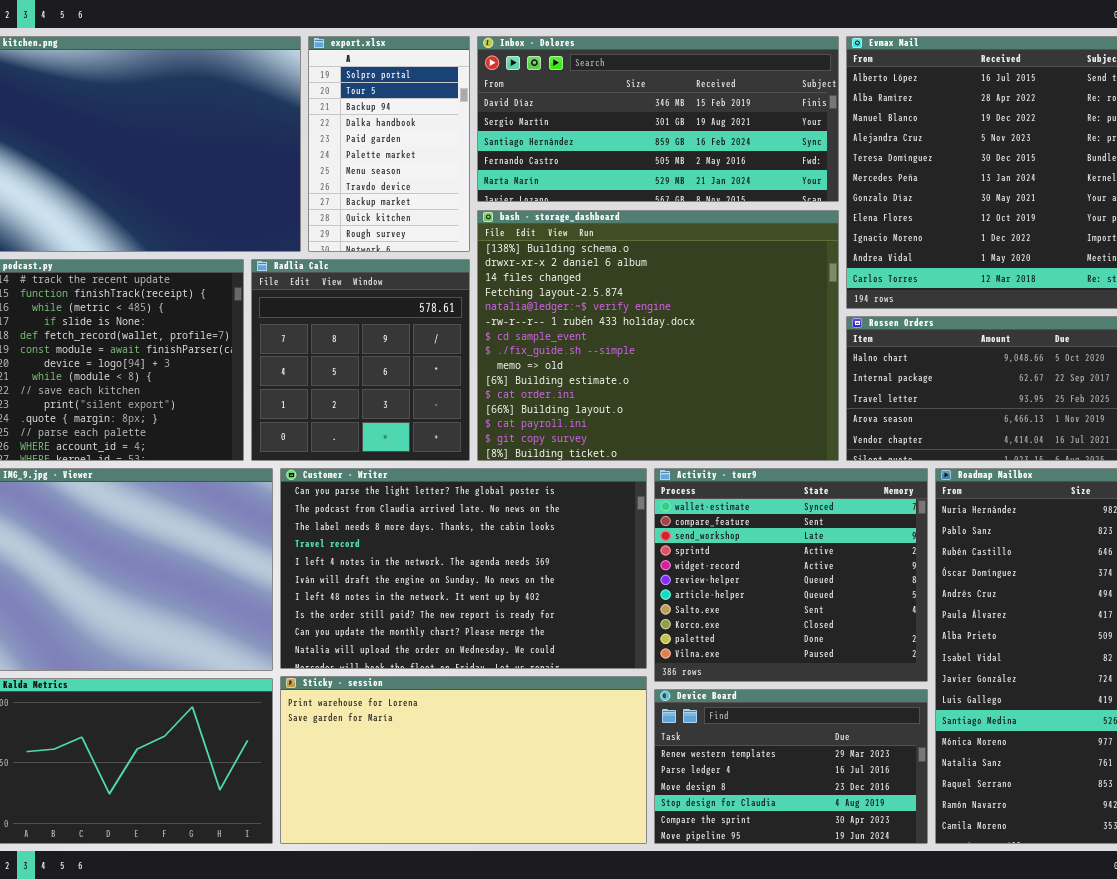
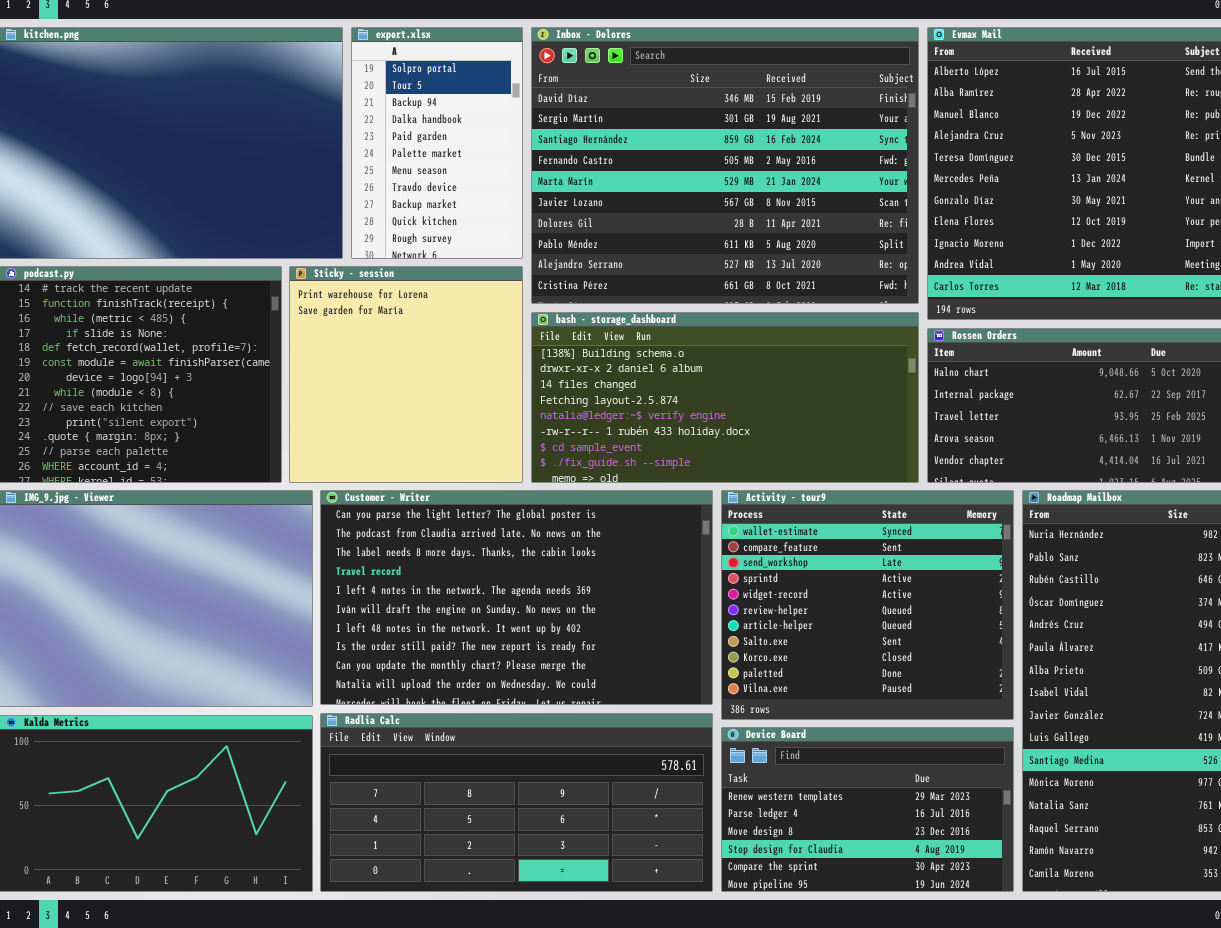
Inbox - Dolores: [477,36,839,202] -> [531,27,919,304], resized
bash - storage_dashboard: [477,210,839,461] -> [531,312,919,483], resized
Radlia Calc: [251,259,470,461] -> [320,713,713,892], moved, resized
Sticky - session: [280,676,647,844] -> [289,266,523,483], moved, resized

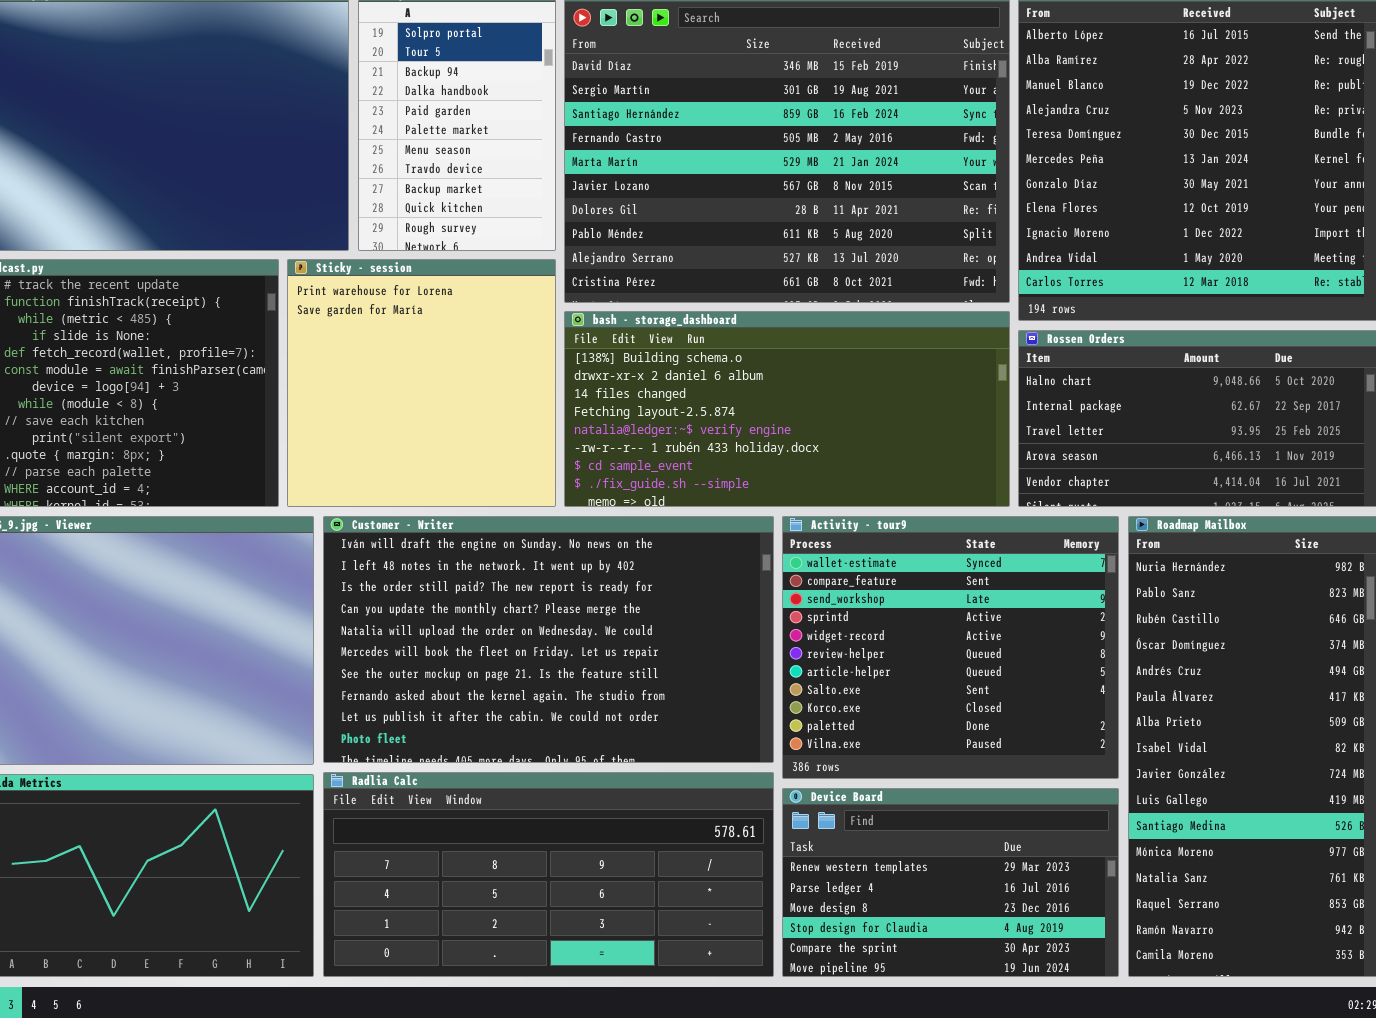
Customer - Writer: [320,490,713,705] -> [323,516,774,763], scrolled down 5 rows

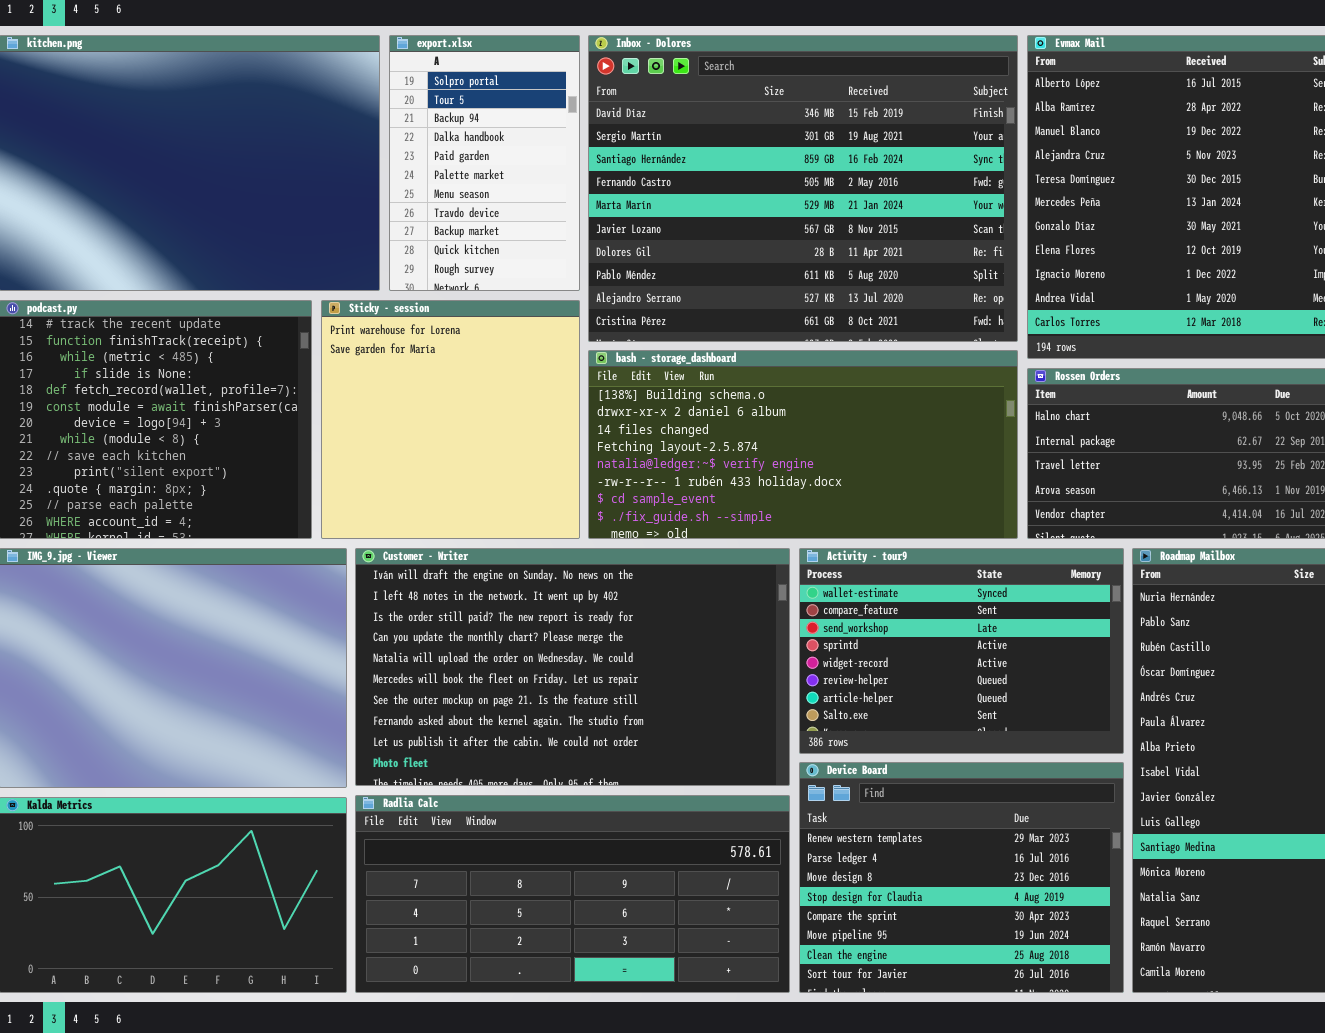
Activity - tour9: [782,516,1119,779] -> [799,548,1124,754], resized
Device Board: [782,788,1119,977] -> [799,762,1124,993], resized

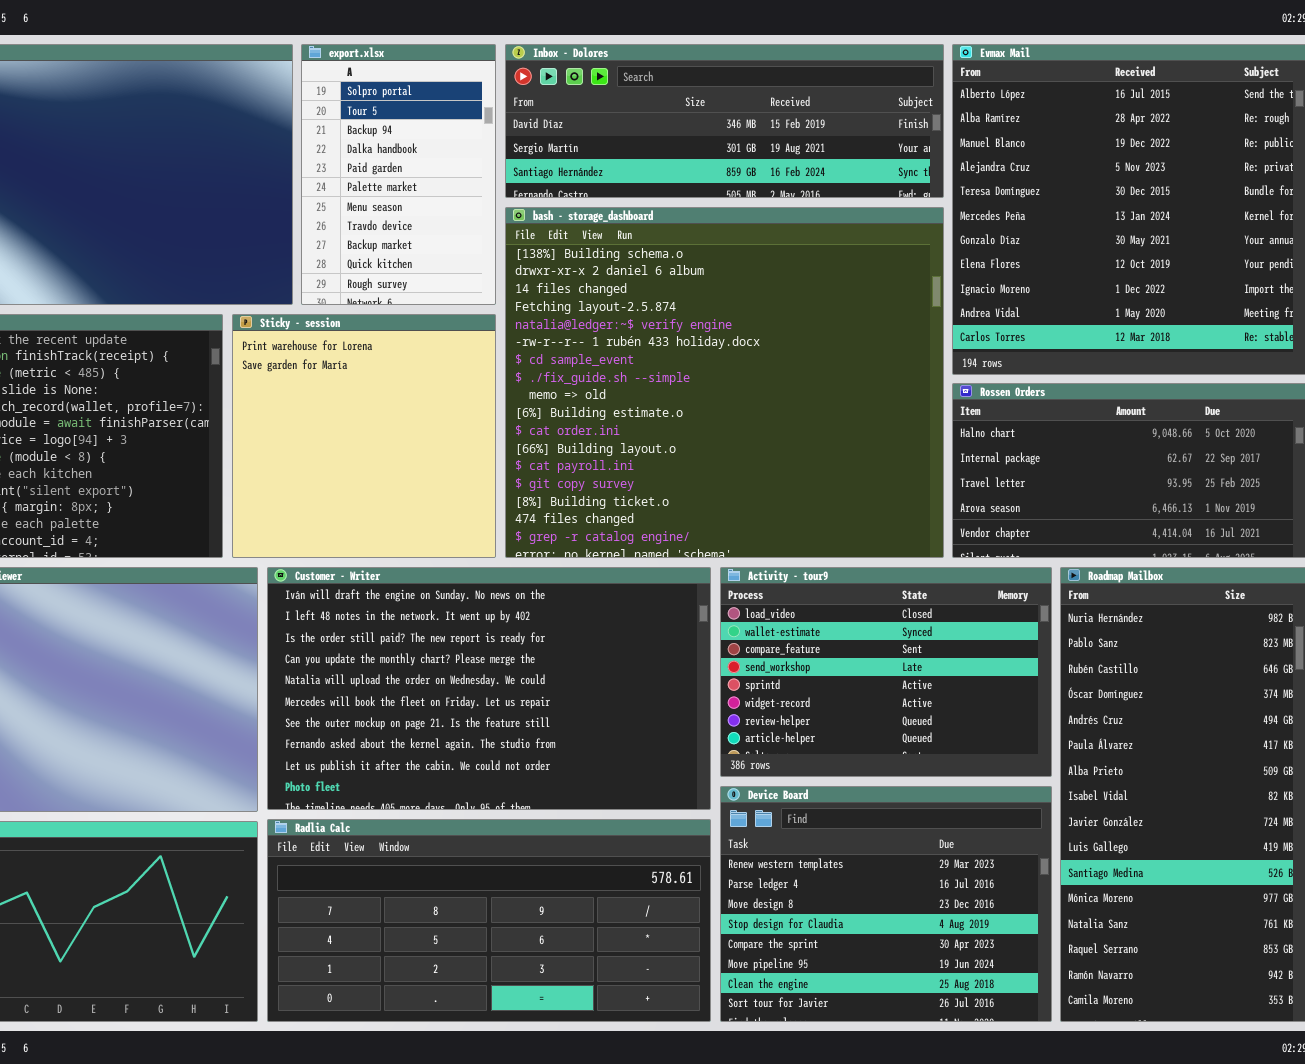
Inbox - Dolores: [588,35,1018,342] -> [505,44,944,198], resized
bash - storage_dashboard: [588,350,1018,539] -> [505,207,944,558], resized
Activity - tour9: [799,548,1124,754] -> [720,567,1052,777], scrolled up 1 row

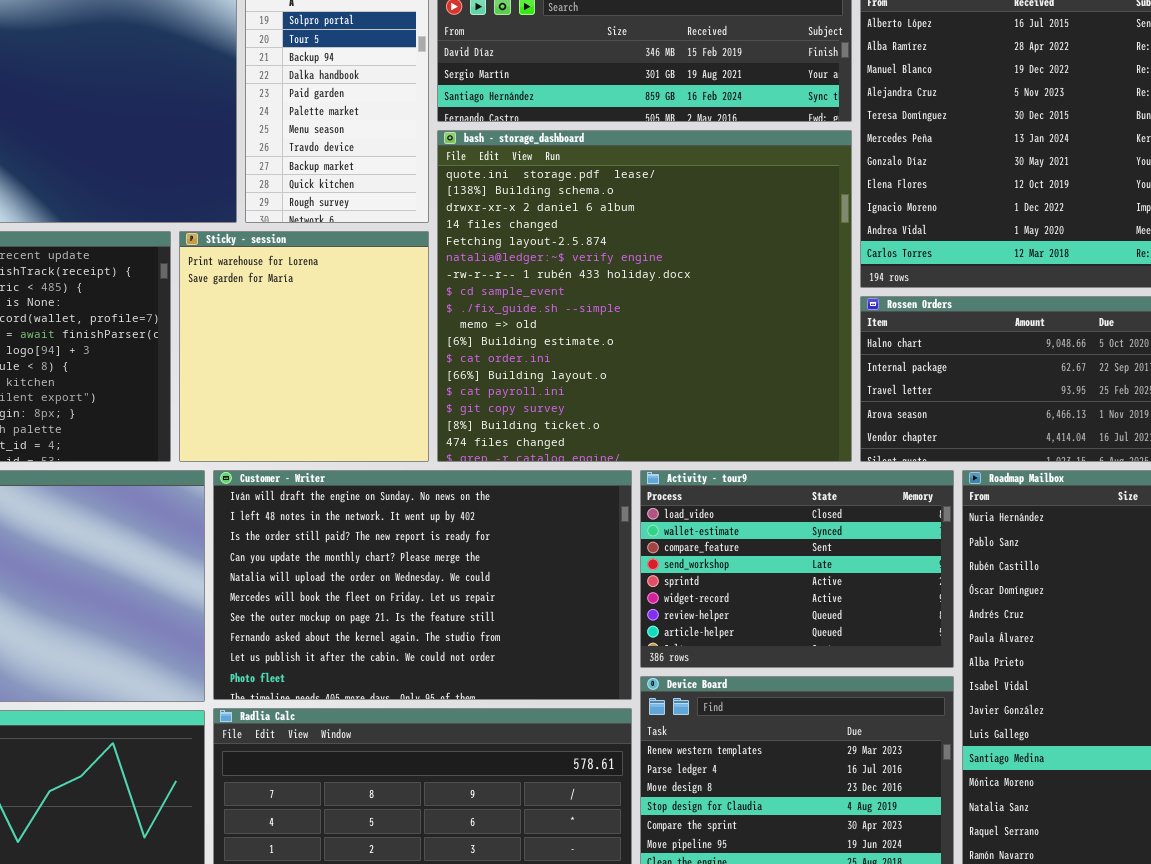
bash - storage_dashboard: [505,207,944,558] -> [437,130,852,462], scrolled up 1 row

